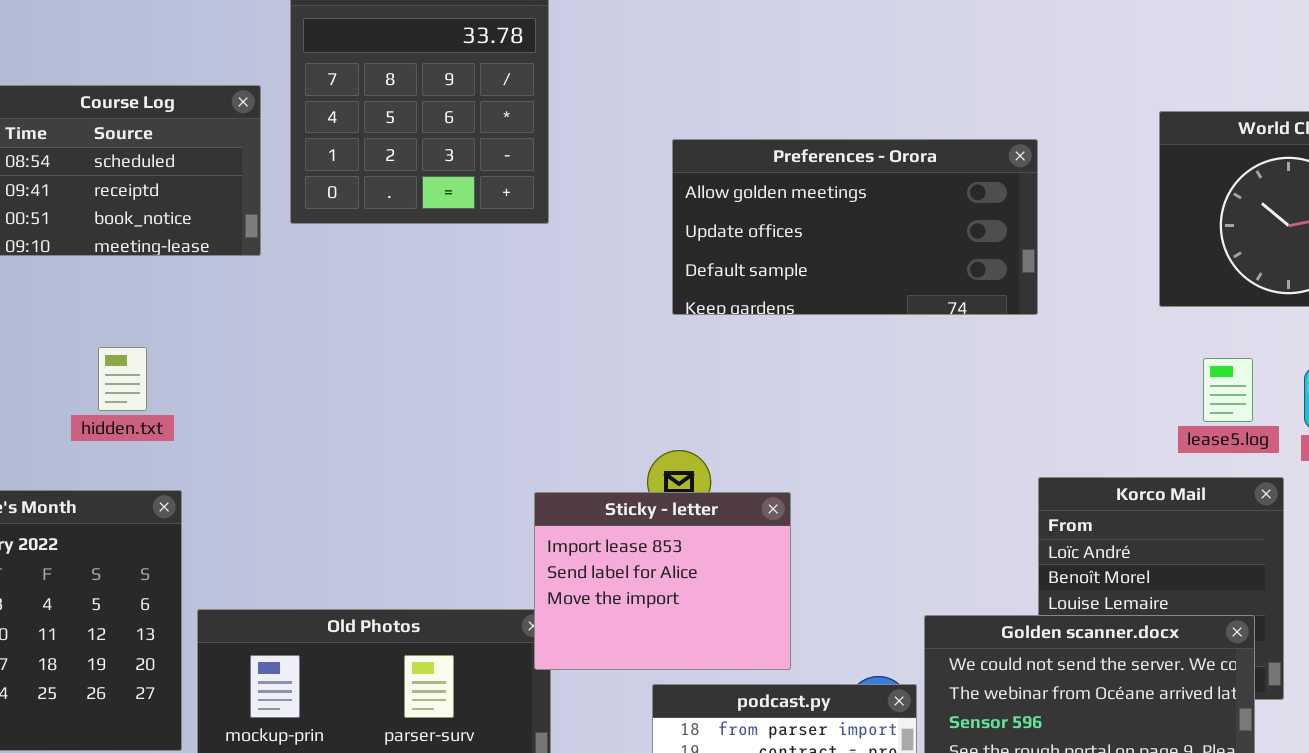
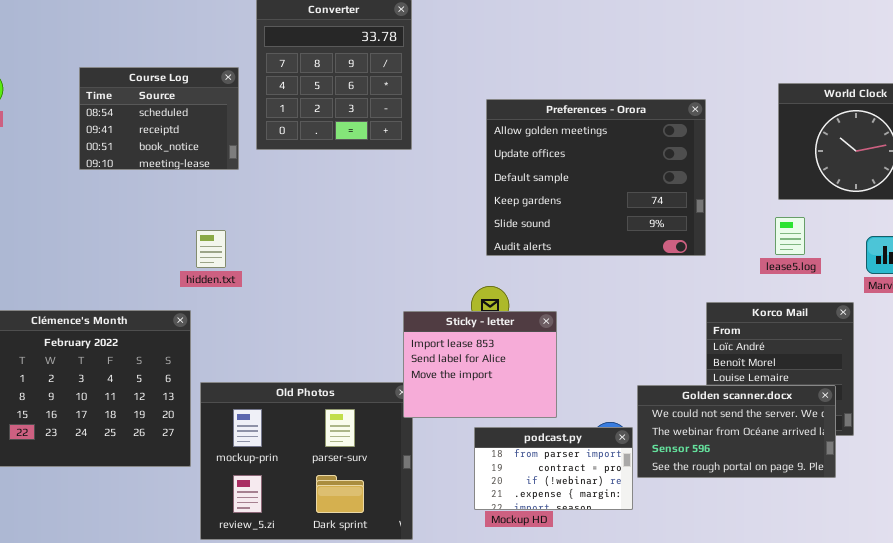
Preferences - Orora: [672,139,1038,315] -> [486,99,706,256], resized
hidden.txt: [98,347,147,411] -> [196,230,226,268], moved
lease5.log: [1203,358,1253,422] -> [775,217,805,255], moved

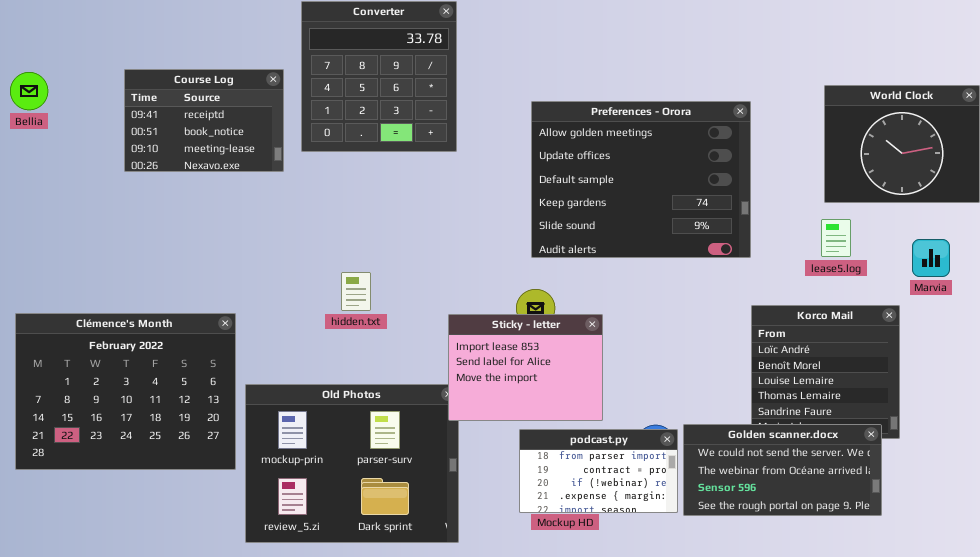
Course Log: [79,67,239,170] -> [124,69,284,172], scrolled down 1 row
hidden.txt: [196,230,226,268] -> [341,272,371,311], moved
Golden scanner.docx: [637,385,836,478] -> [683,424,882,516], moved

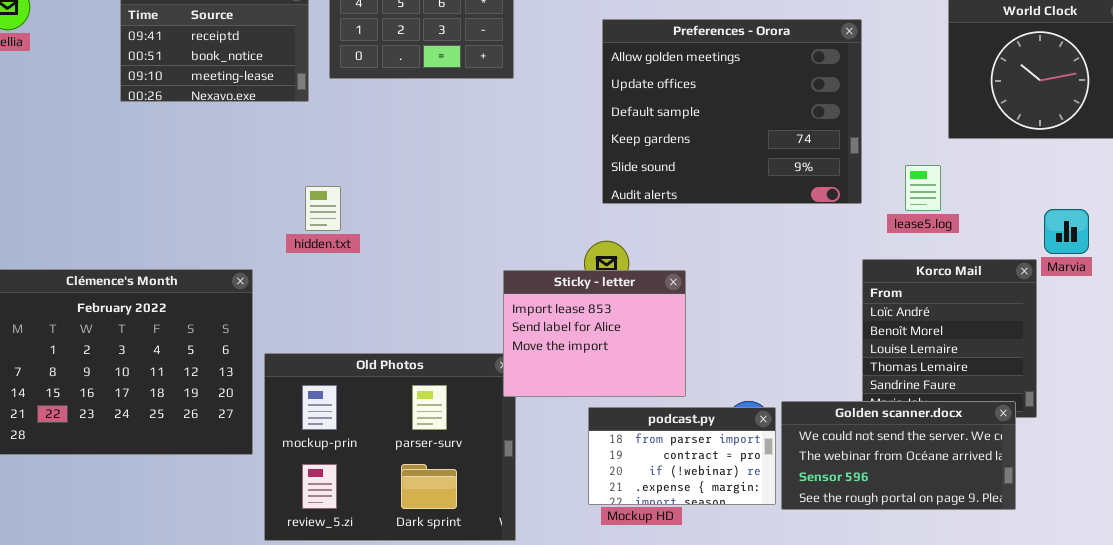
lease5.log: [821,219,851,257] -> [905,165,941,211], moved
Marvia: [912,239,950,277] -> [1044,209,1089,254], moved
hidden.txt: [341,272,371,311] -> [305,186,341,231], moved

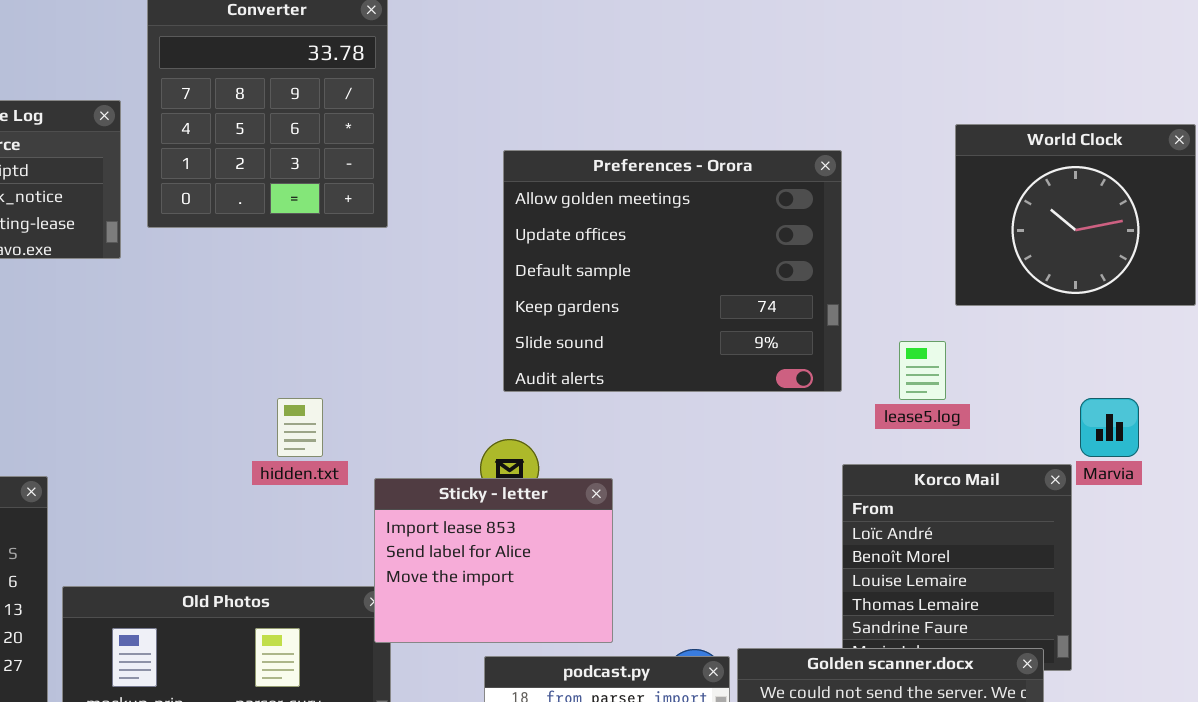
hidden.txt: [305,186,341,231] -> [277,398,323,457], moved

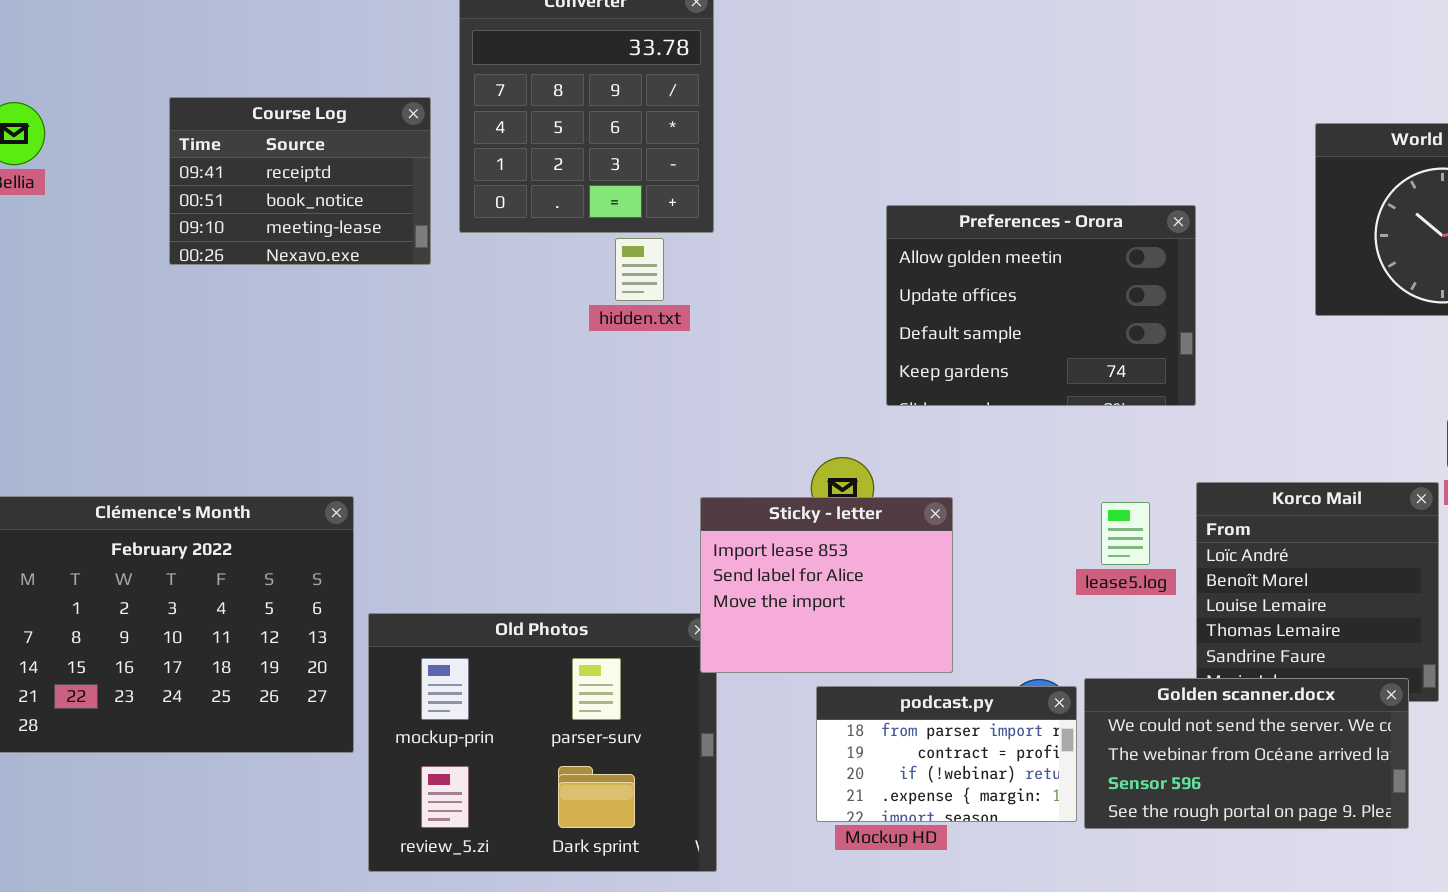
Preferences - Orora: [503,150,842,392] -> [886,205,1196,406], resized
lease5.log: [899,341,946,400] -> [1101,502,1150,565], moved
hidden.txt: [277,398,323,457] -> [615,238,664,301], moved

